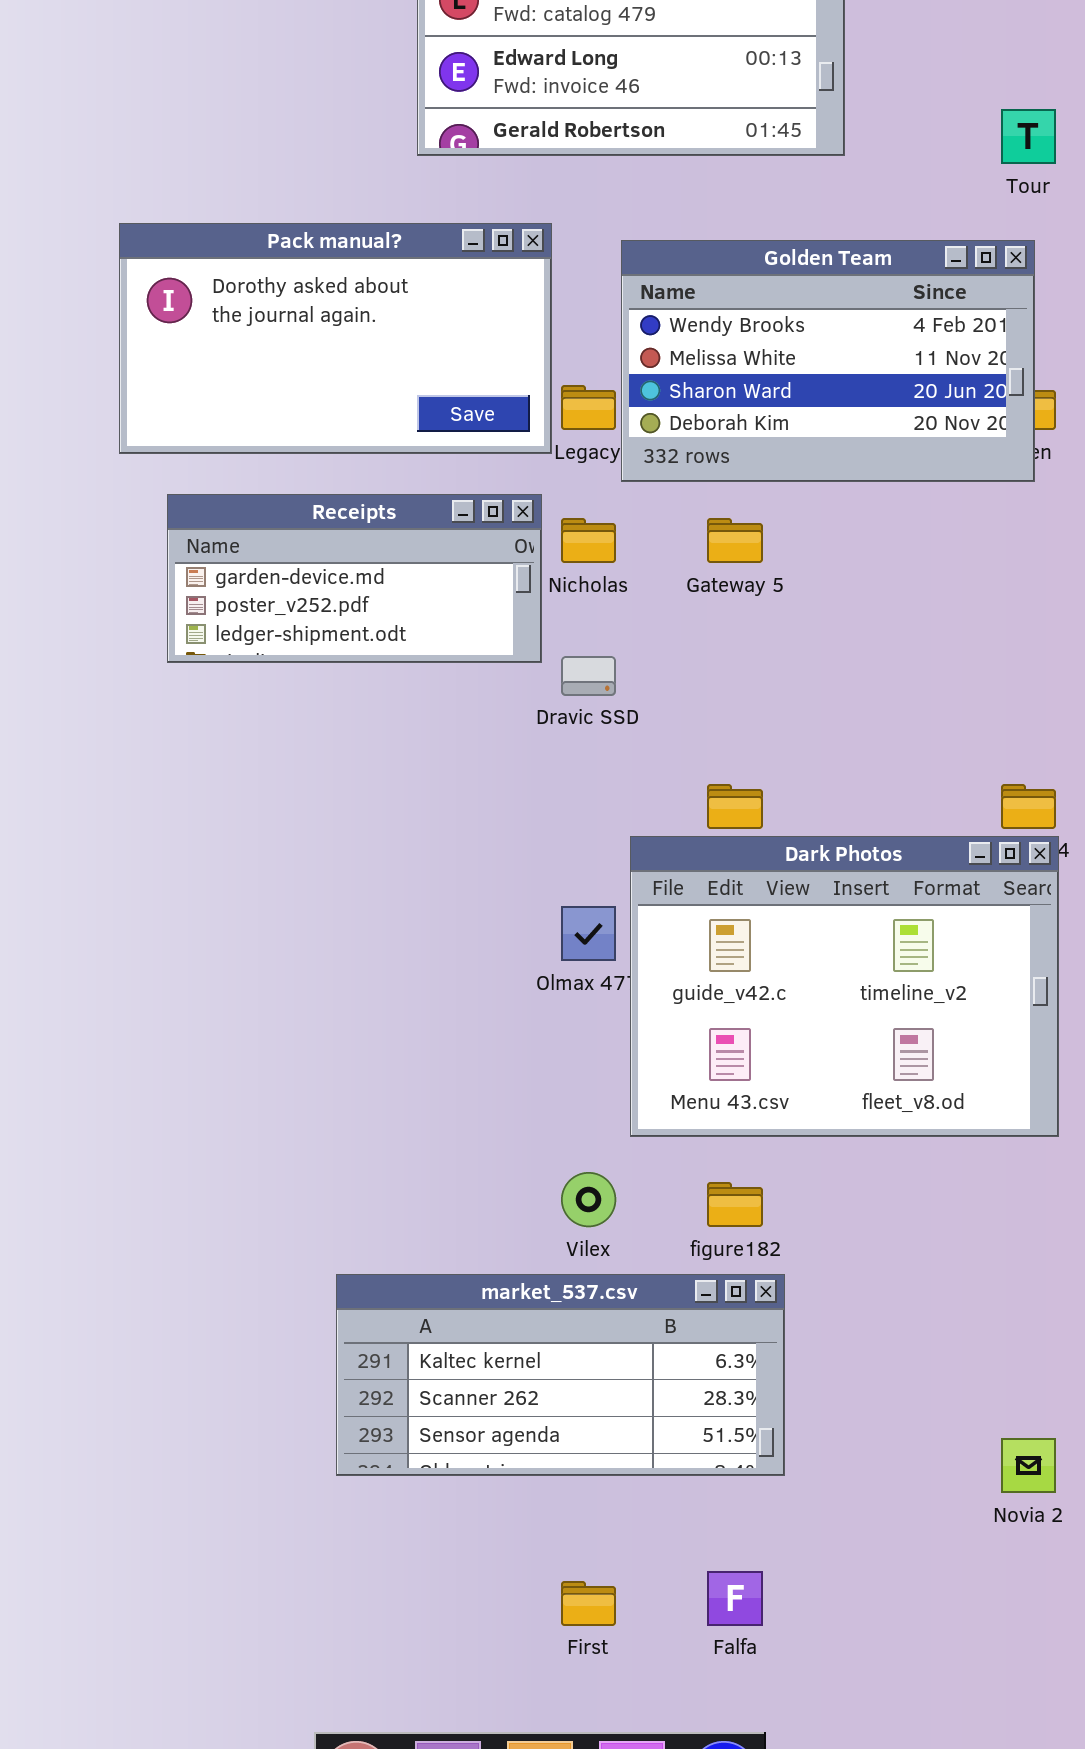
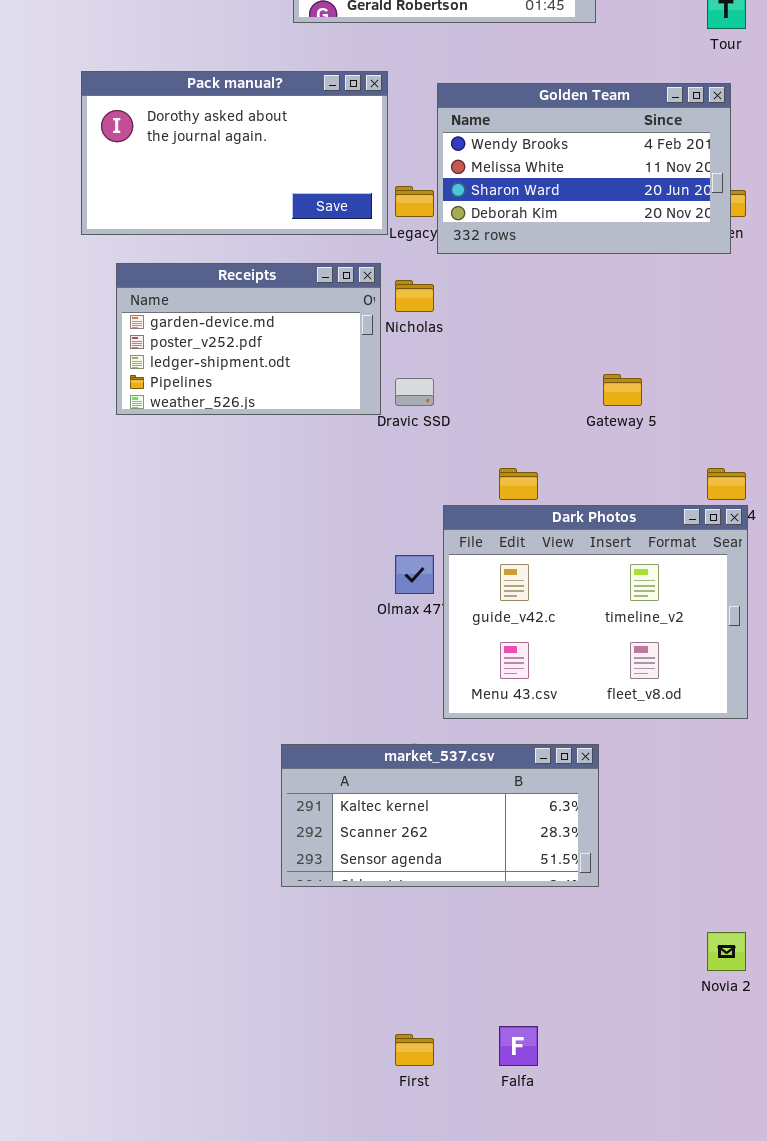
Receipts: [167,494,542,663] -> [116,263,381,415], resized
Gateway 5: [707,518,763,563] -> [603,374,642,406], moved
market_537.csv: [336,1274,785,1476] -> [281,744,599,887], moved

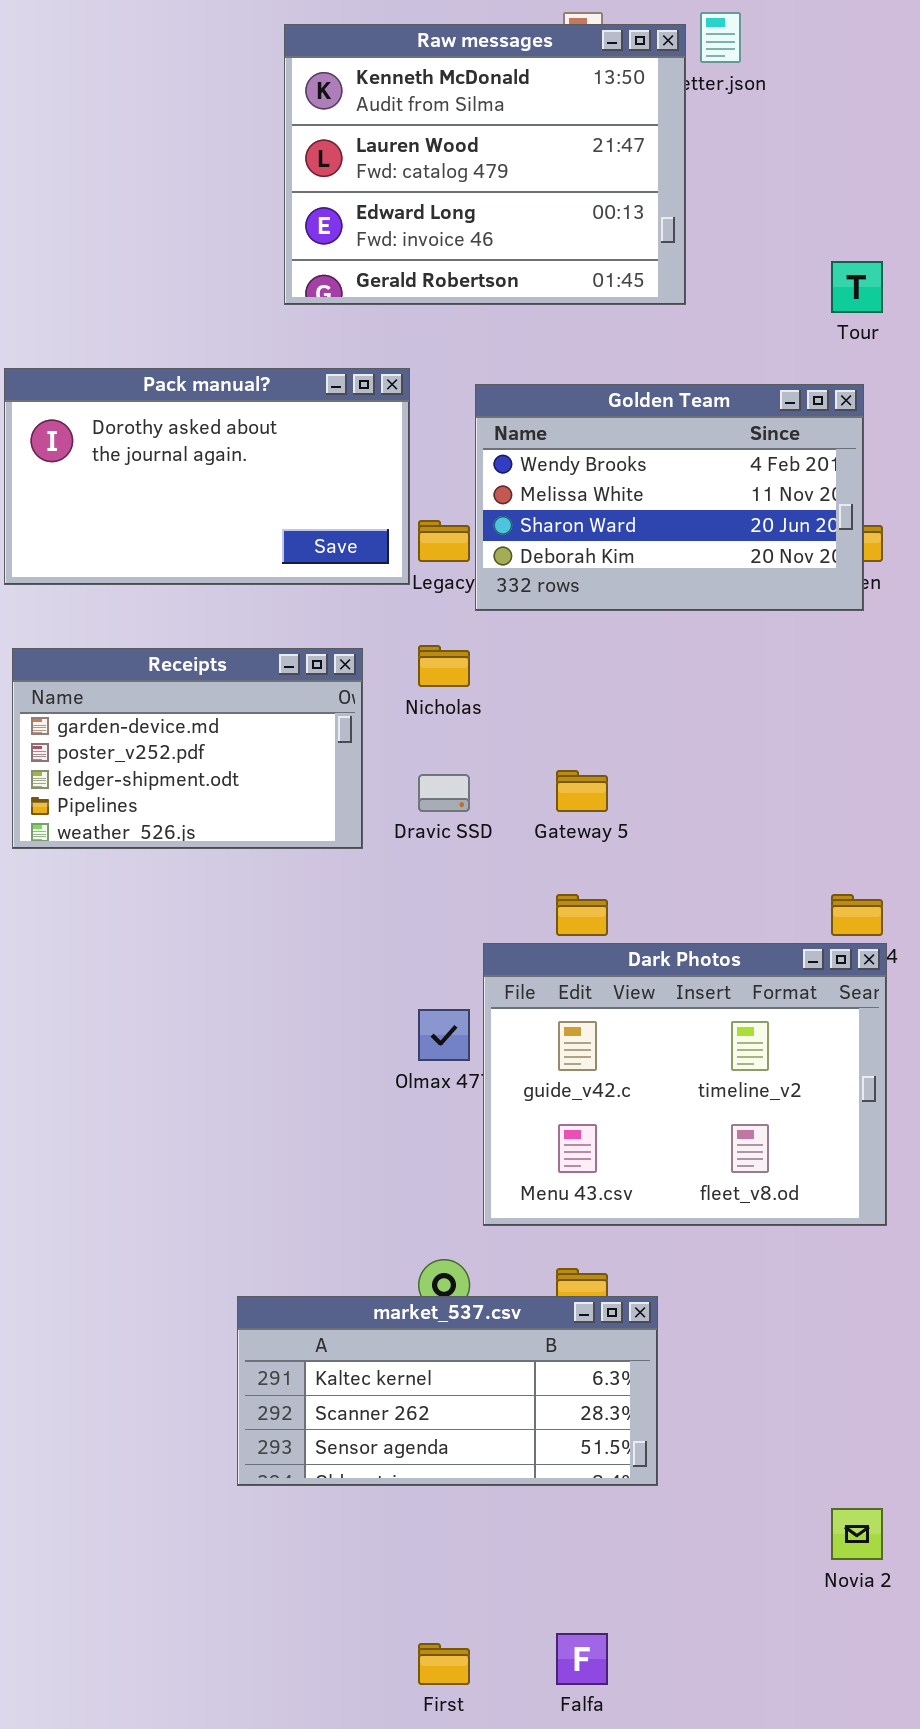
Receipts: [116,263,381,415] -> [12,648,363,849], moved
Gateway 5: [603,374,642,406] -> [556,770,608,812], moved
market_537.csv: [281,744,599,887] -> [237,1296,658,1486], moved

